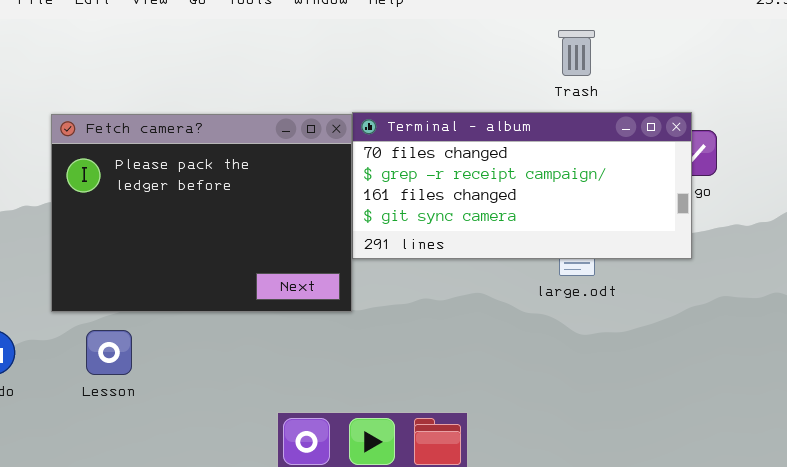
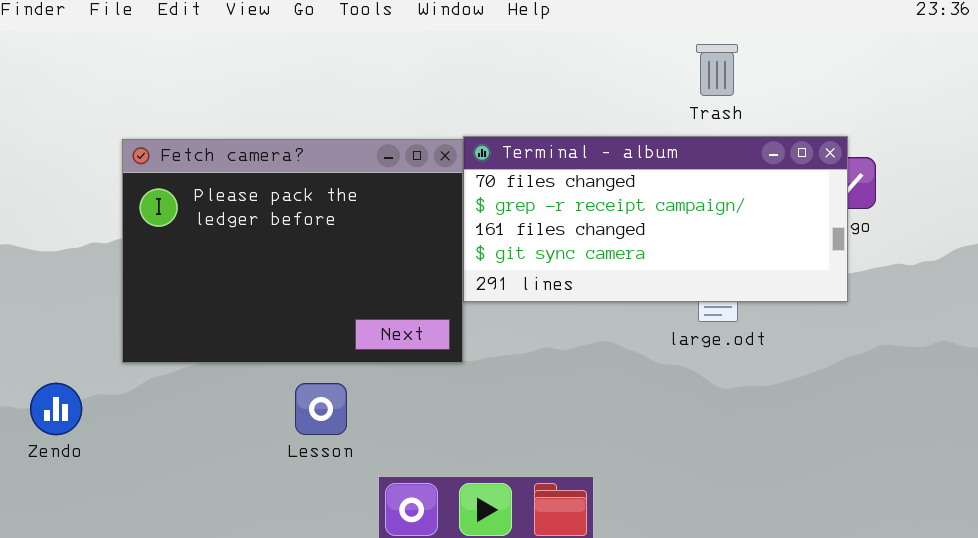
Lesson: [86,330,132,375] -> [295,383,347,435], moved

